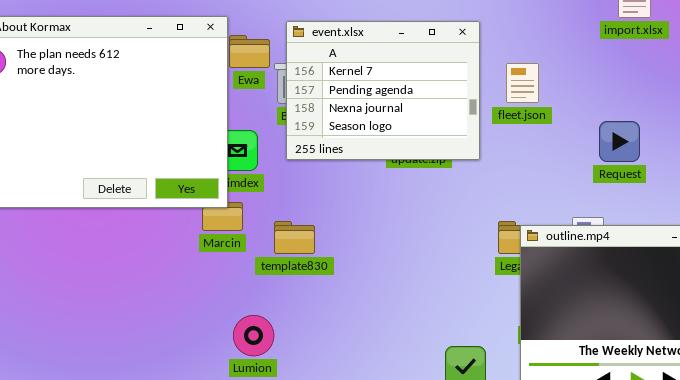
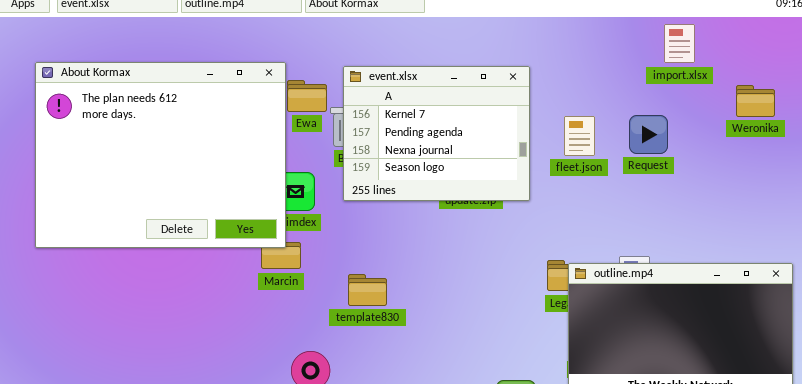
fleet.json: [506,63,539,103] -> [564,116,595,156], moved
Request: [599,121,640,162] -> [629,115,668,154], moved
template830: [274,221,315,254] -> [348,274,387,306], moved

